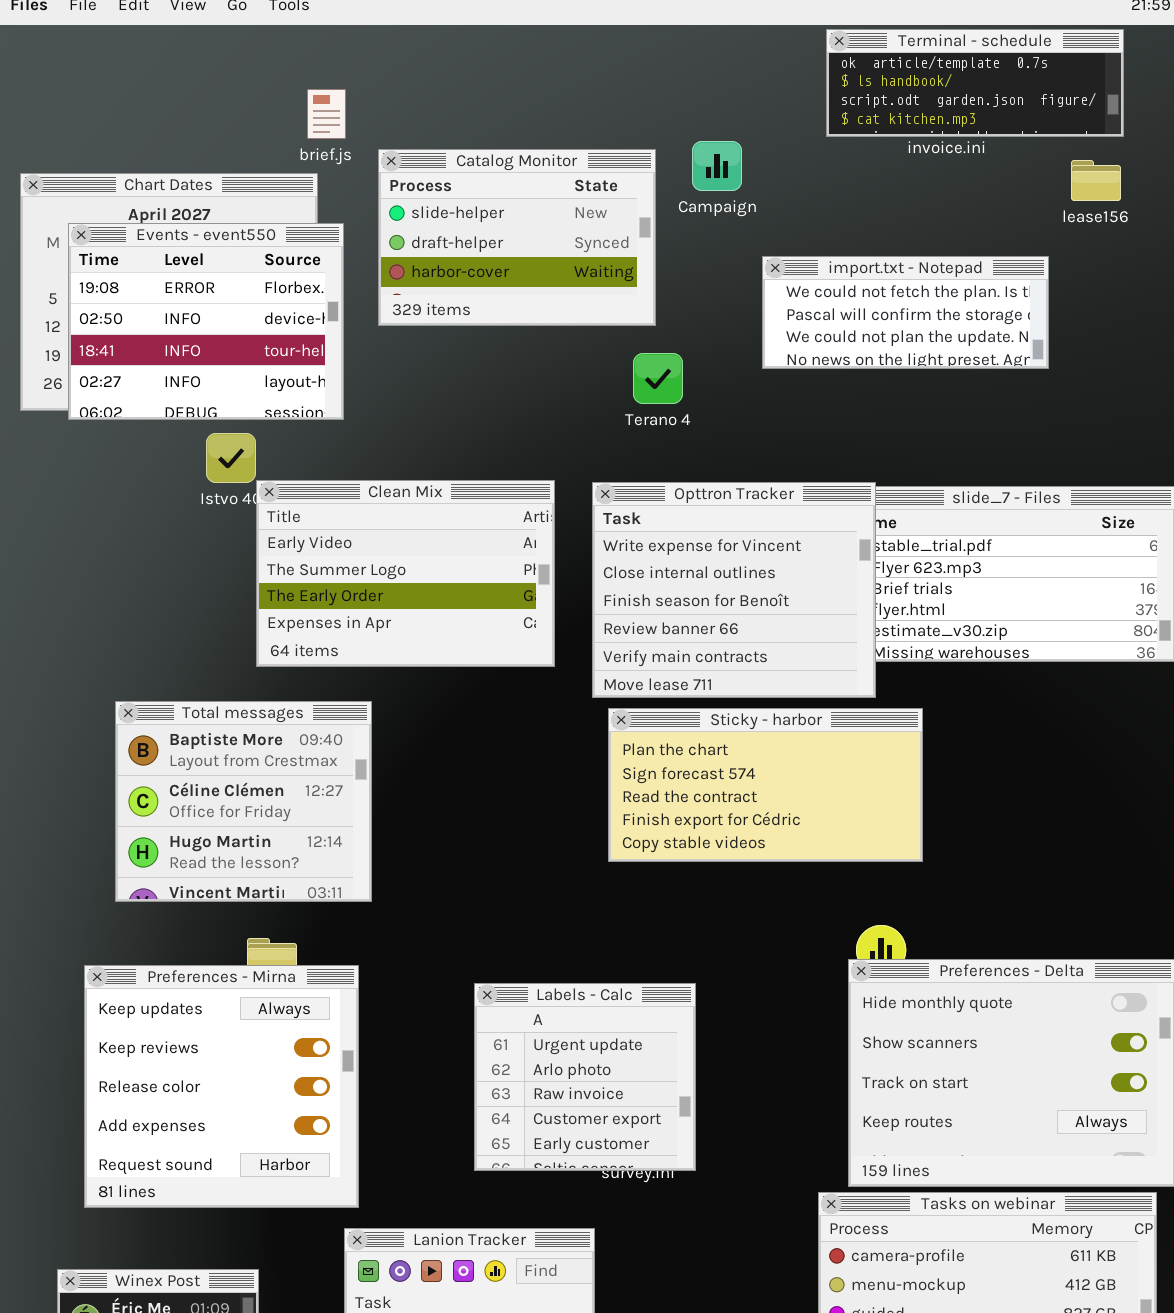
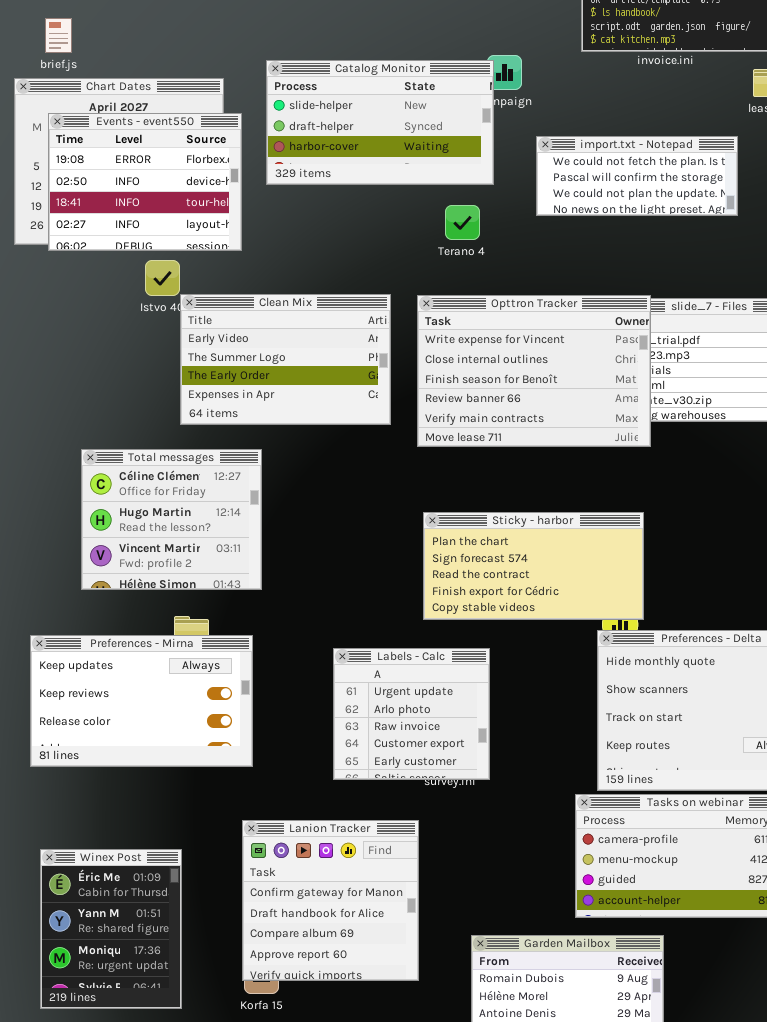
brief.js: [307,89,346,139] -> [45,18,72,53], moved
Catalog Monitor: [378,149,656,326] -> [266,60,494,185], resized
Opttron Tracker: [592,482,876,698] -> [417,295,651,447], resized
Total messages: [115,701,372,902] -> [81,449,262,590], scrolled down 1 row
Sticky - harbor: [608,708,923,862] -> [423,512,644,620], moved
Preferences - Mirna: [84,965,359,1208] -> [30,635,253,767], resized

